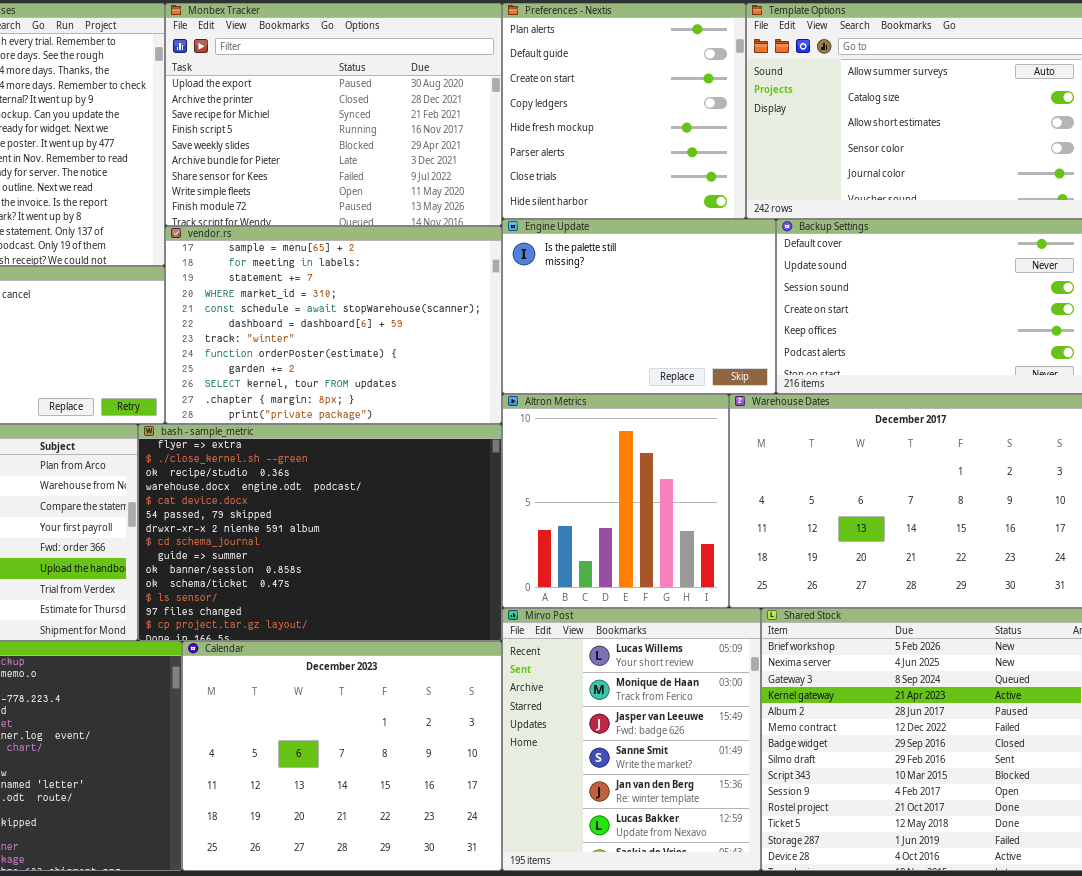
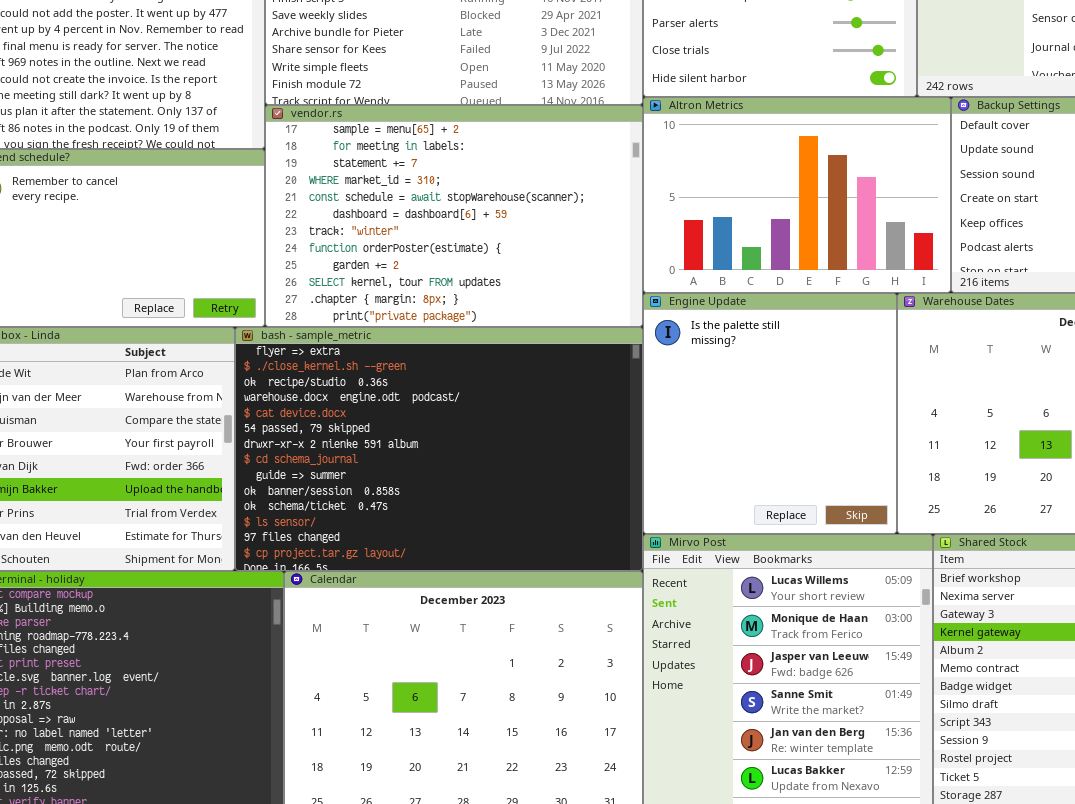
Engine Update: [502,219,776,394] -> [643,293,897,534], moved, resized
Altron Metrics: [502,394,729,608] -> [643,97,951,293], moved, resized

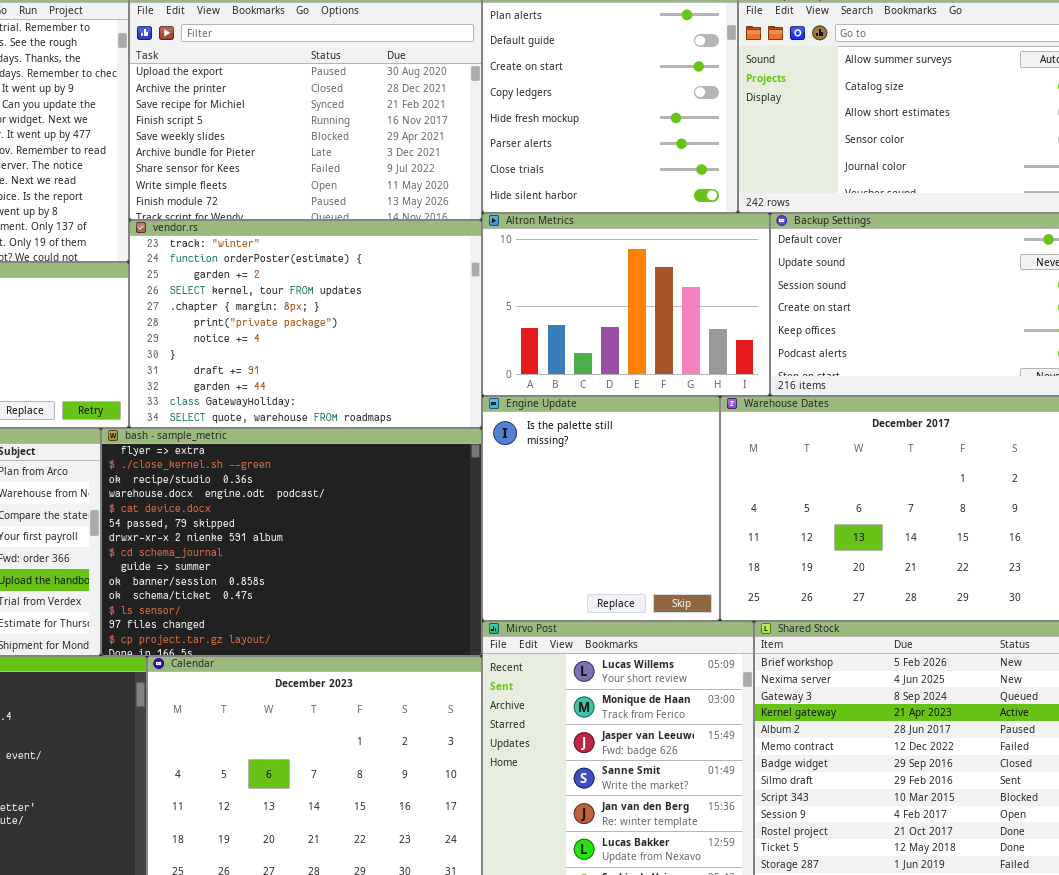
vendor.rs: [265,105,643,327] -> [129,220,482,428], scrolled down 6 rows

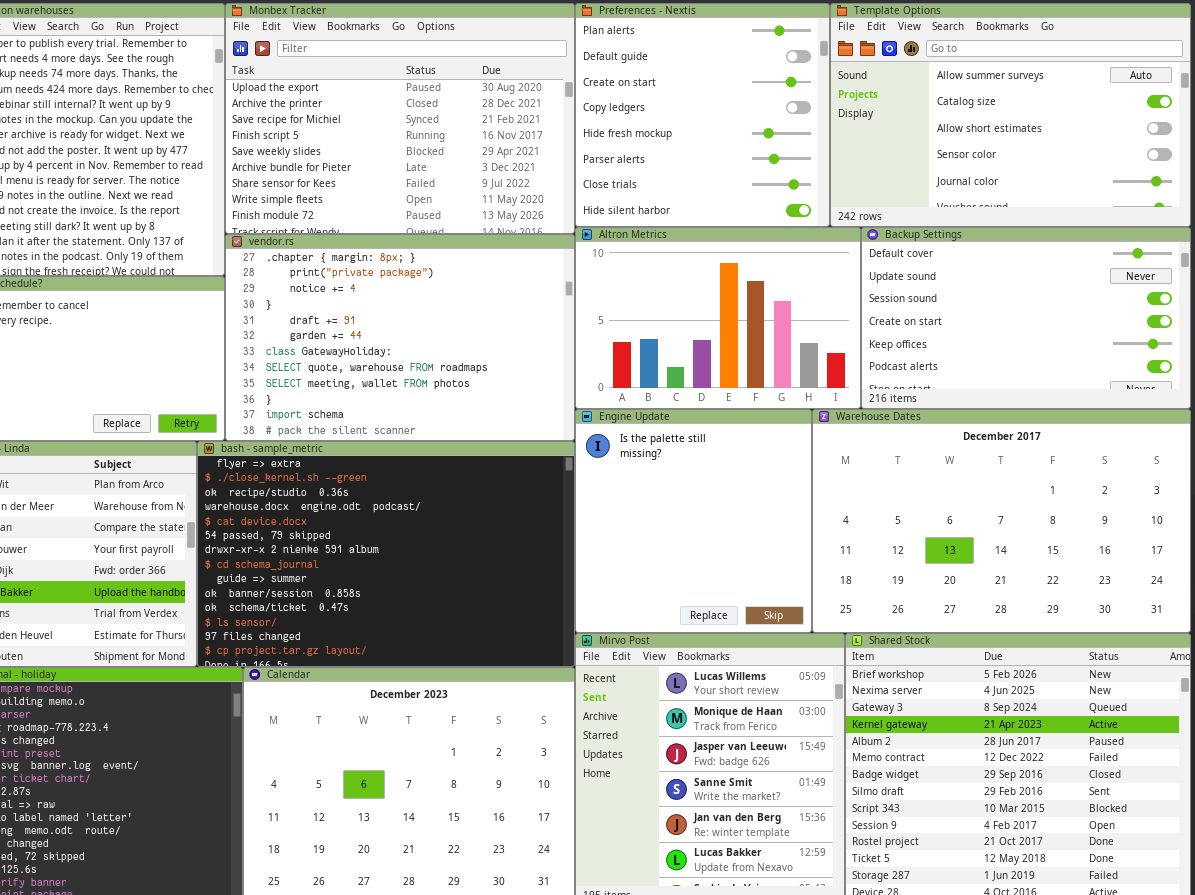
vendor.rs: [129,220,482,428] -> [225,234,575,441], scrolled down 4 rows

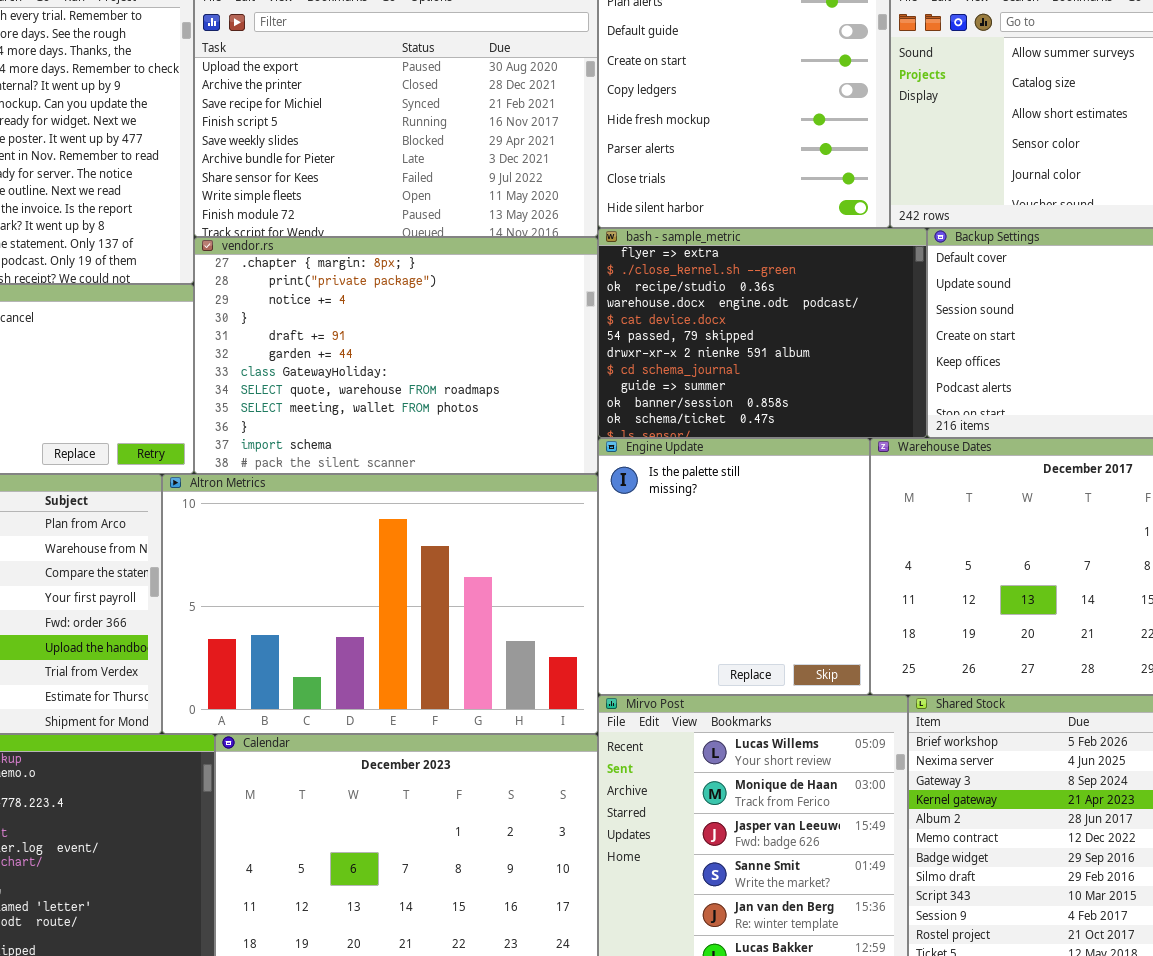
Altron Metrics: [575,227,861,409] -> [162,474,598,734], moved, resized
bash - sample_metric: [197,441,575,667] -> [598,228,927,438], moved, resized

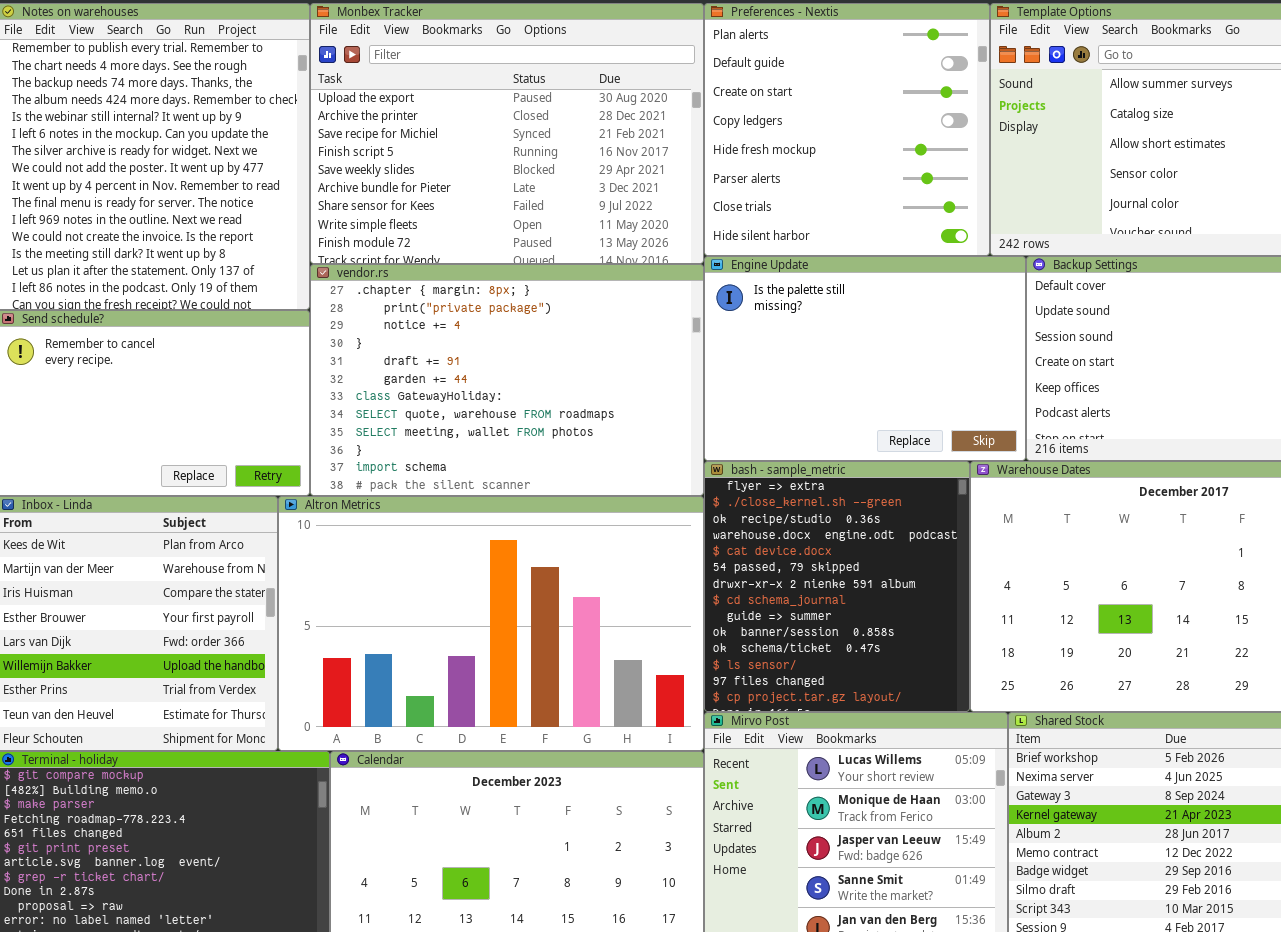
bash - sample_metric: [598,228,927,438] -> [704,461,970,712], moved, resized
Engine Update: [598,438,870,695] -> [704,256,1026,461], moved, resized

